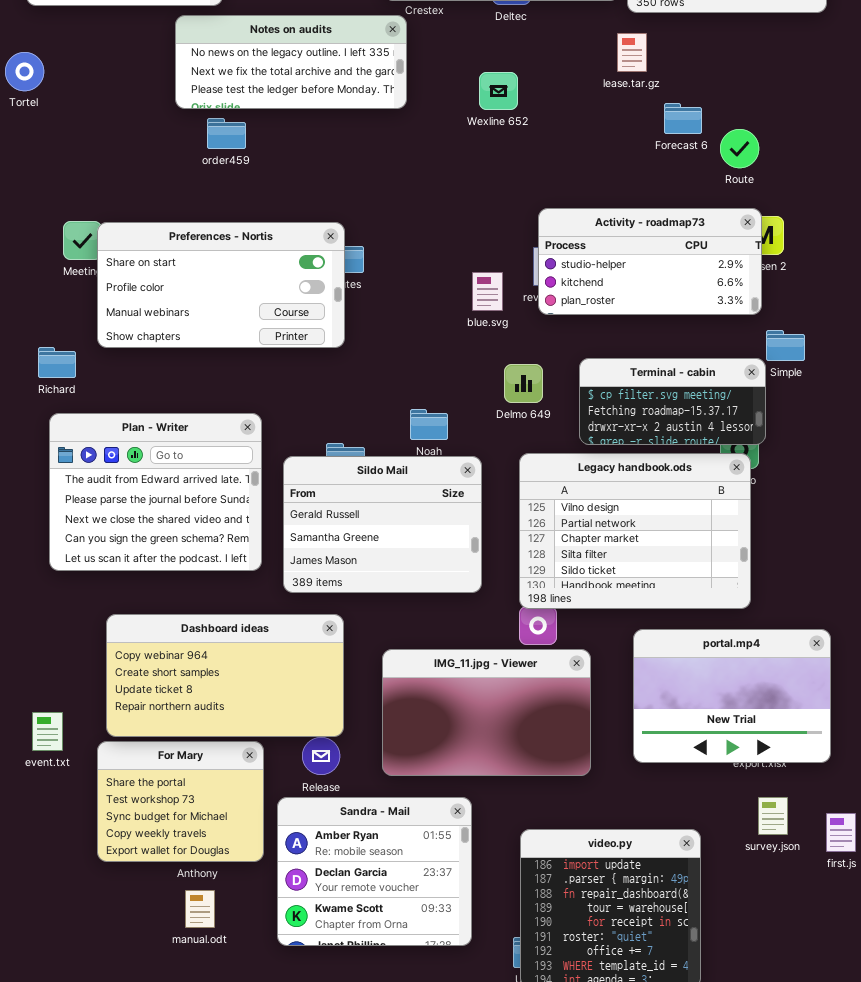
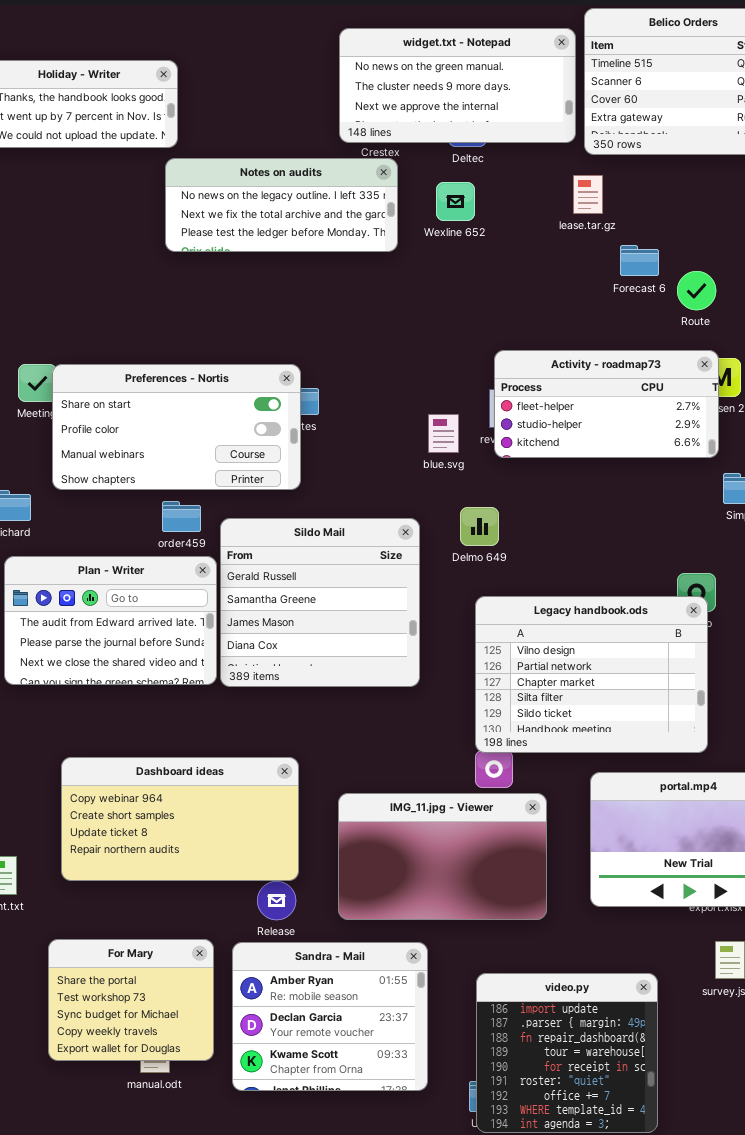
Notes on audits: [175,15,407,109] -> [165,158,398,252], moved
Wexline 652: [479,72,518,110] -> [436,182,475,221], moved
order459: [207,118,246,149] -> [162,501,201,532], moved
Activity - roadmap73: [538,208,762,315] -> [494,350,719,458], scrolled up 1 row
Terminal - cabin: [579,358,766,445] -> none, closed
Plan - Writer: [49,413,262,571] -> [4,556,217,685], resized
Sildo Mail: [283,456,482,593] -> [220,518,420,687], moved, resized
For Mary: [97,741,264,862] -> [48,939,214,1061], moved

